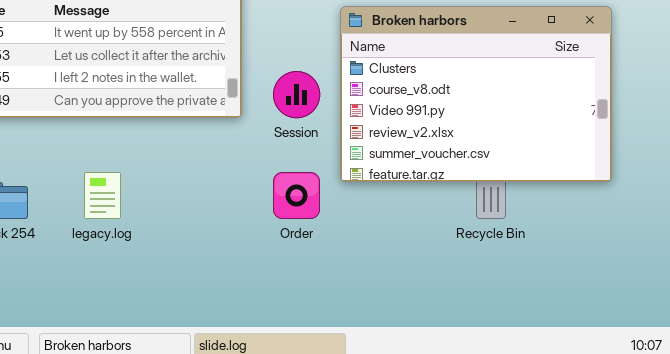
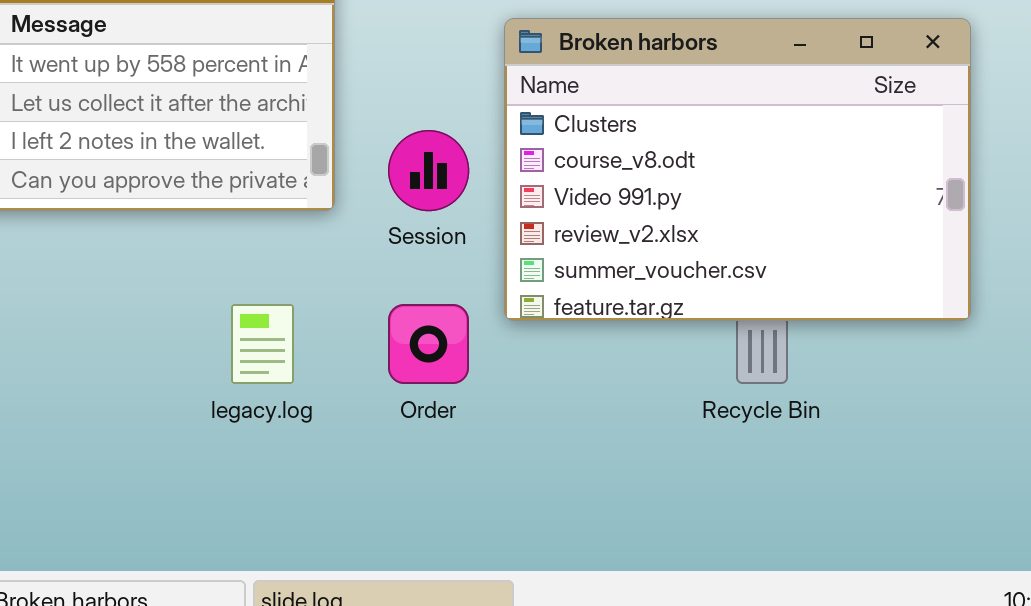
legacy.log: [84,172,121,219] -> [231,304,294,384], moved

